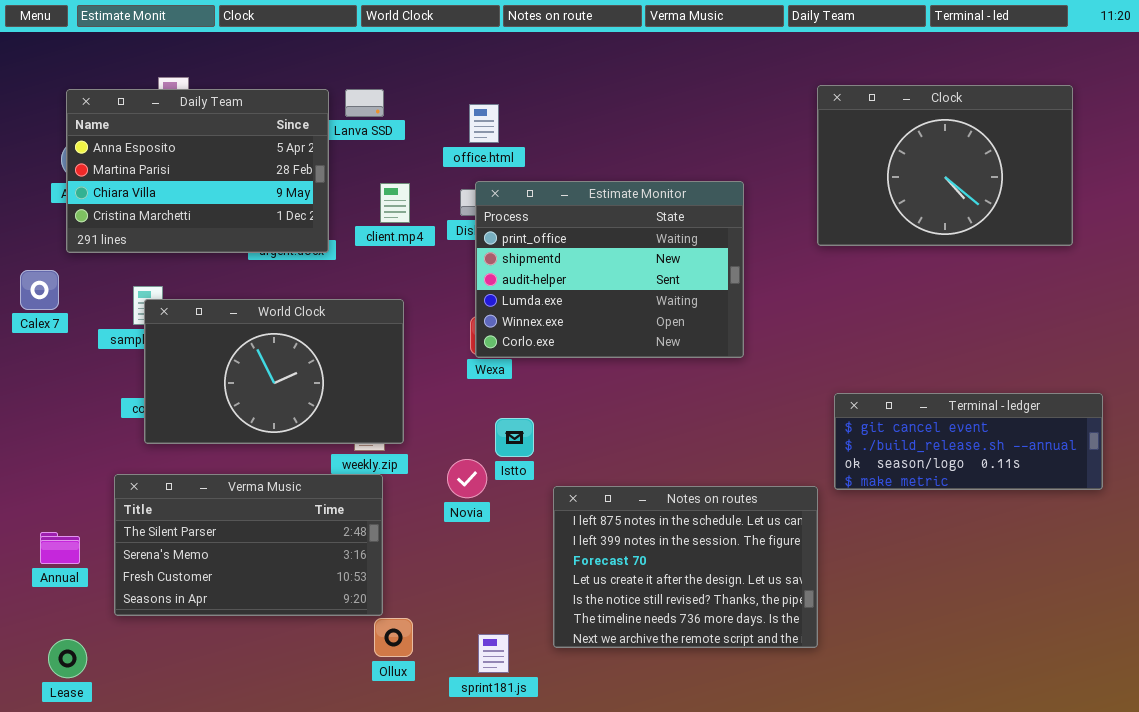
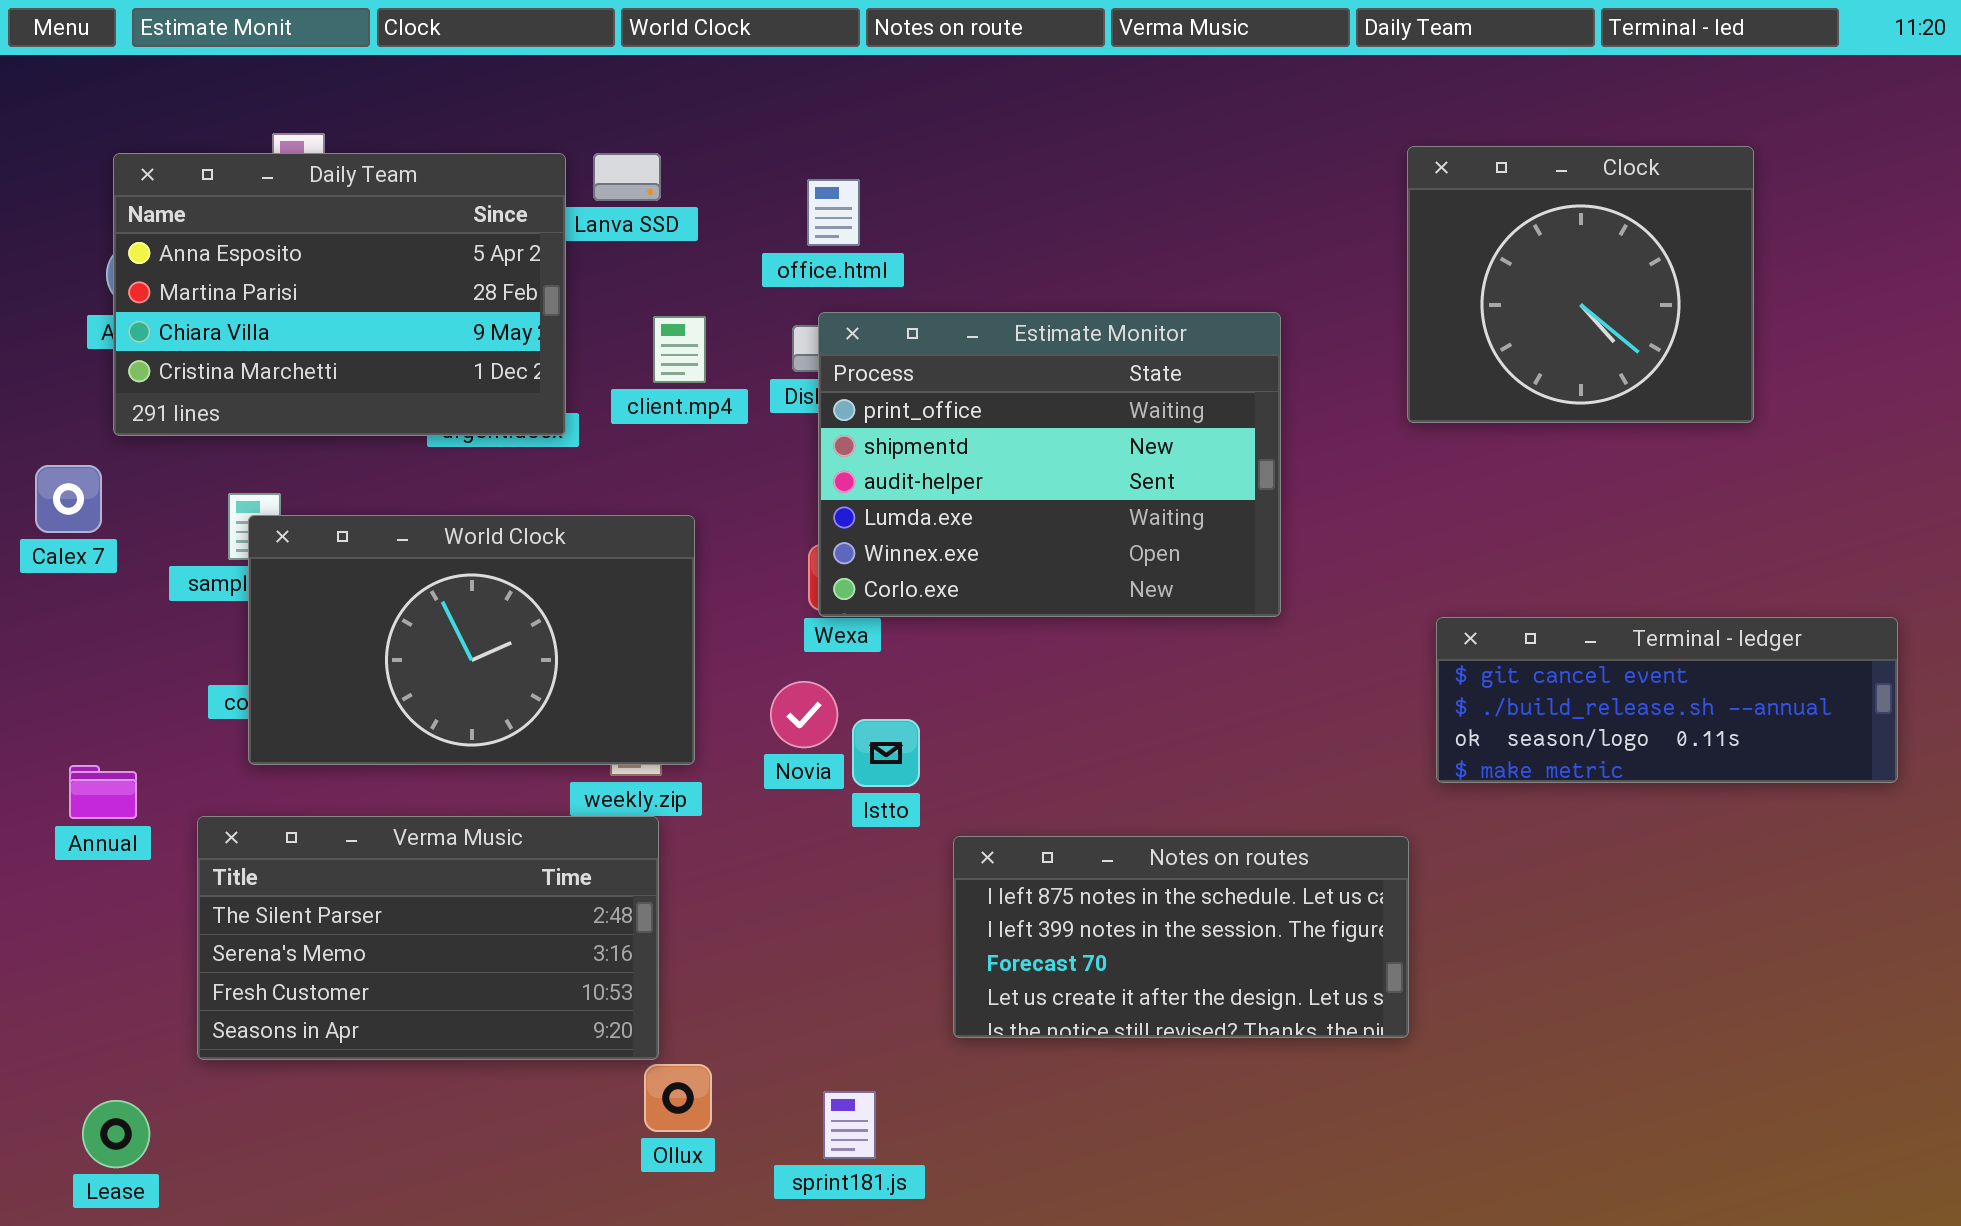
Clock: [817,85,1073,246] -> [1407,146,1754,423], resized
Terminal - ledger: [834,393,1103,490] -> [1436,617,1898,783], moved
Novia: [447,459,487,498] -> [770,681,838,748], moved
Notes on routes: [553,486,818,648] -> [953,836,1409,1038], resized
Annual: [40,532,80,564] -> [69,765,137,819], moved

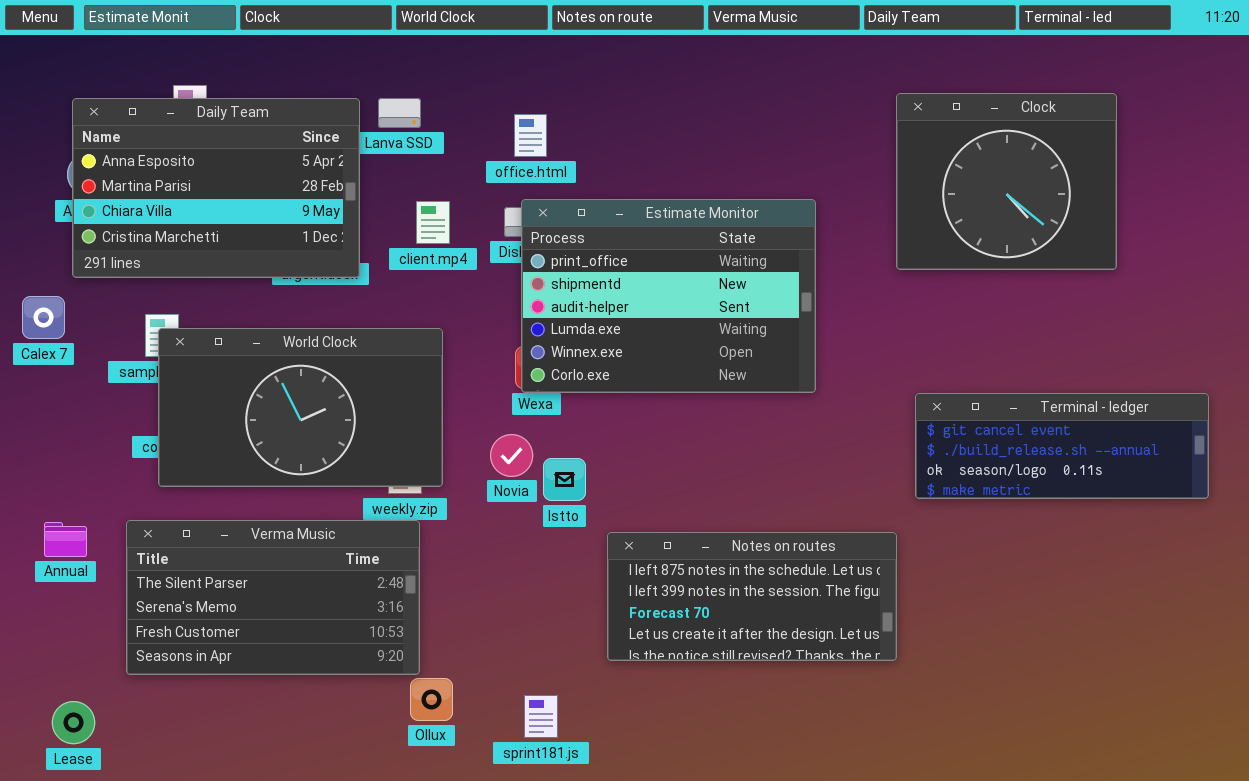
Annual: [69,765,137,819] -> [44,522,87,557], moved

